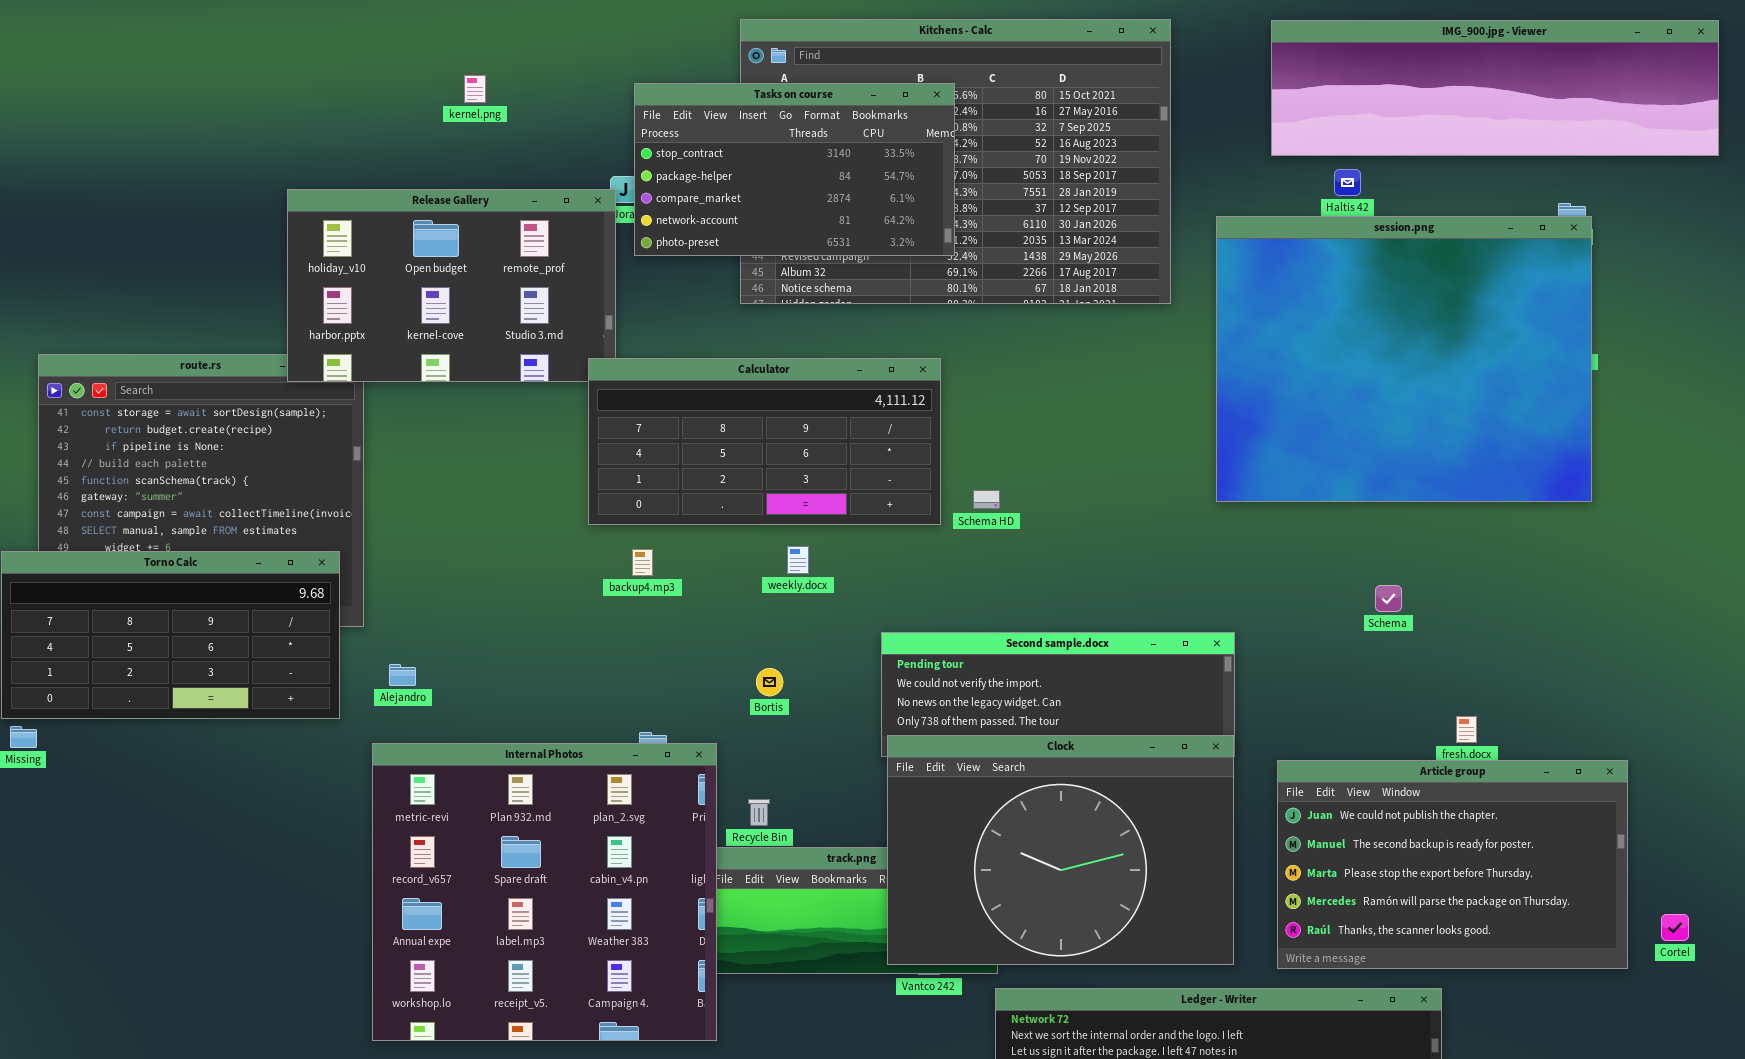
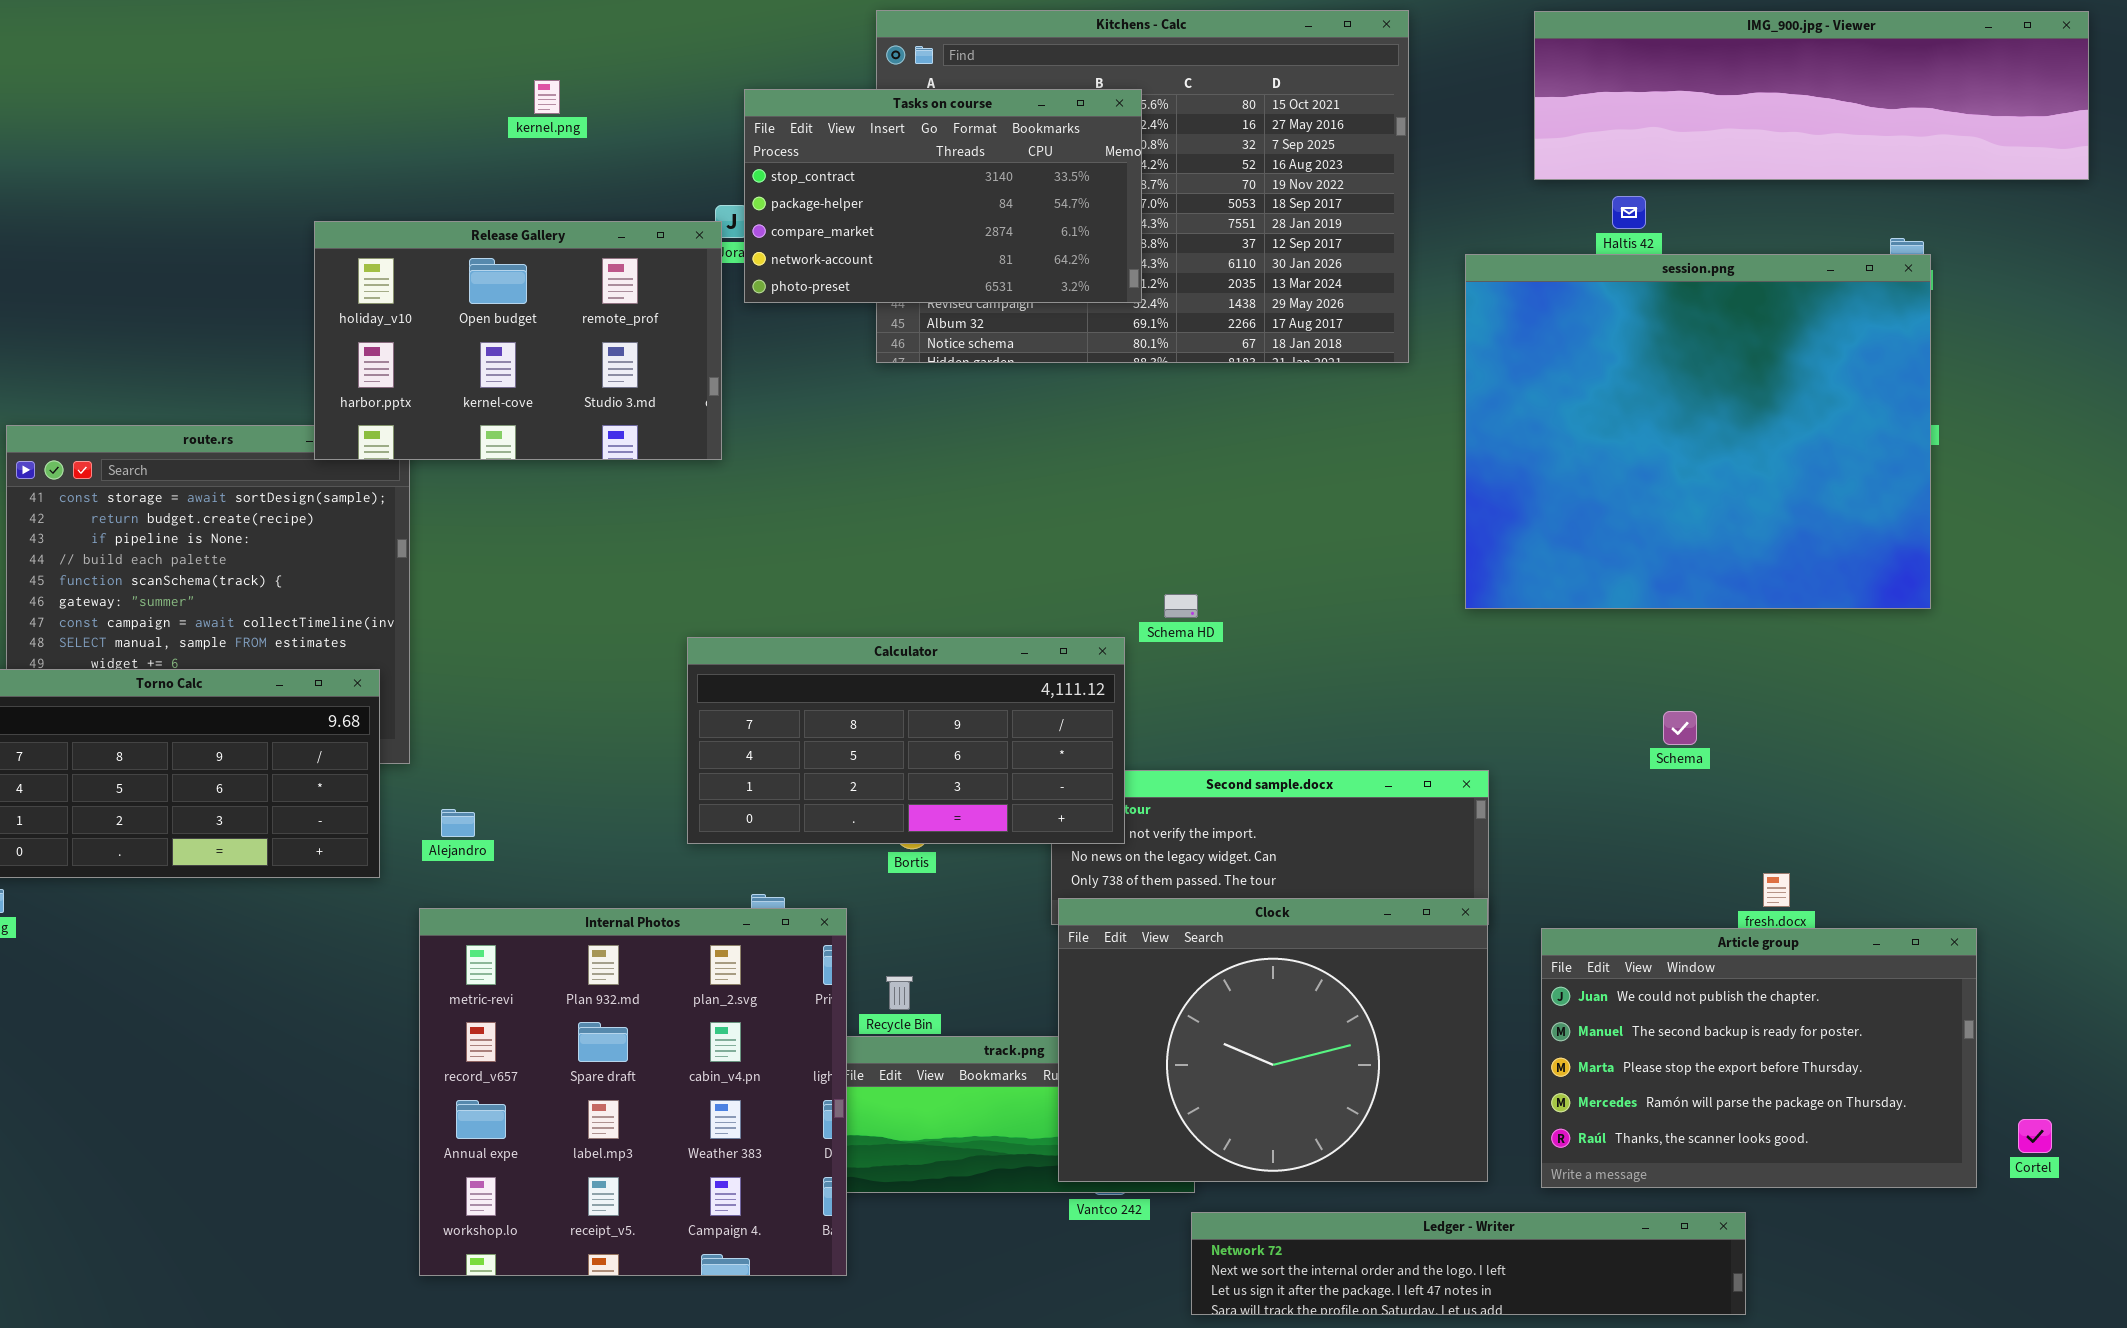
Calculator: [588,358,941,525] -> [687,637,1125,844], moved

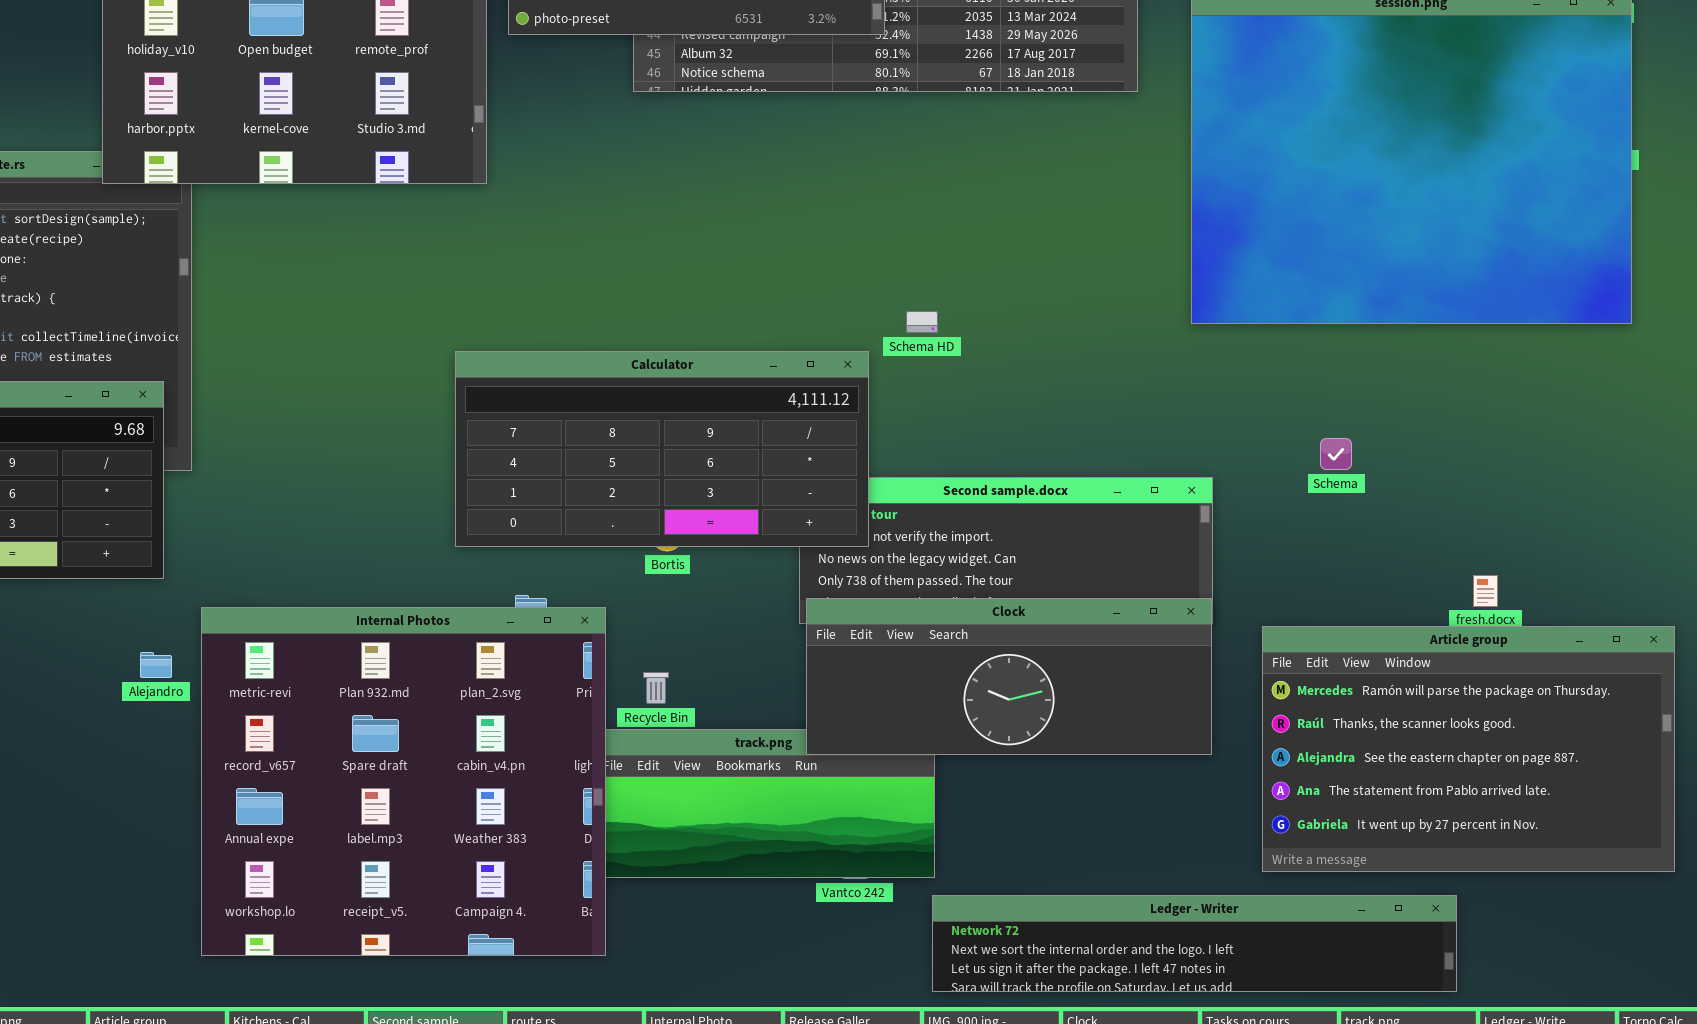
Schema: [1663,711,1697,745] -> [1320,438,1352,470], moved
Alejandro: [441,809,475,837] -> [140,652,172,678], moved
Clock: [1058,898,1488,1182] -> [806,598,1212,755], resized
Article group: [1541,928,1977,1188] -> [1262,626,1675,872], scrolled down 3 rows

